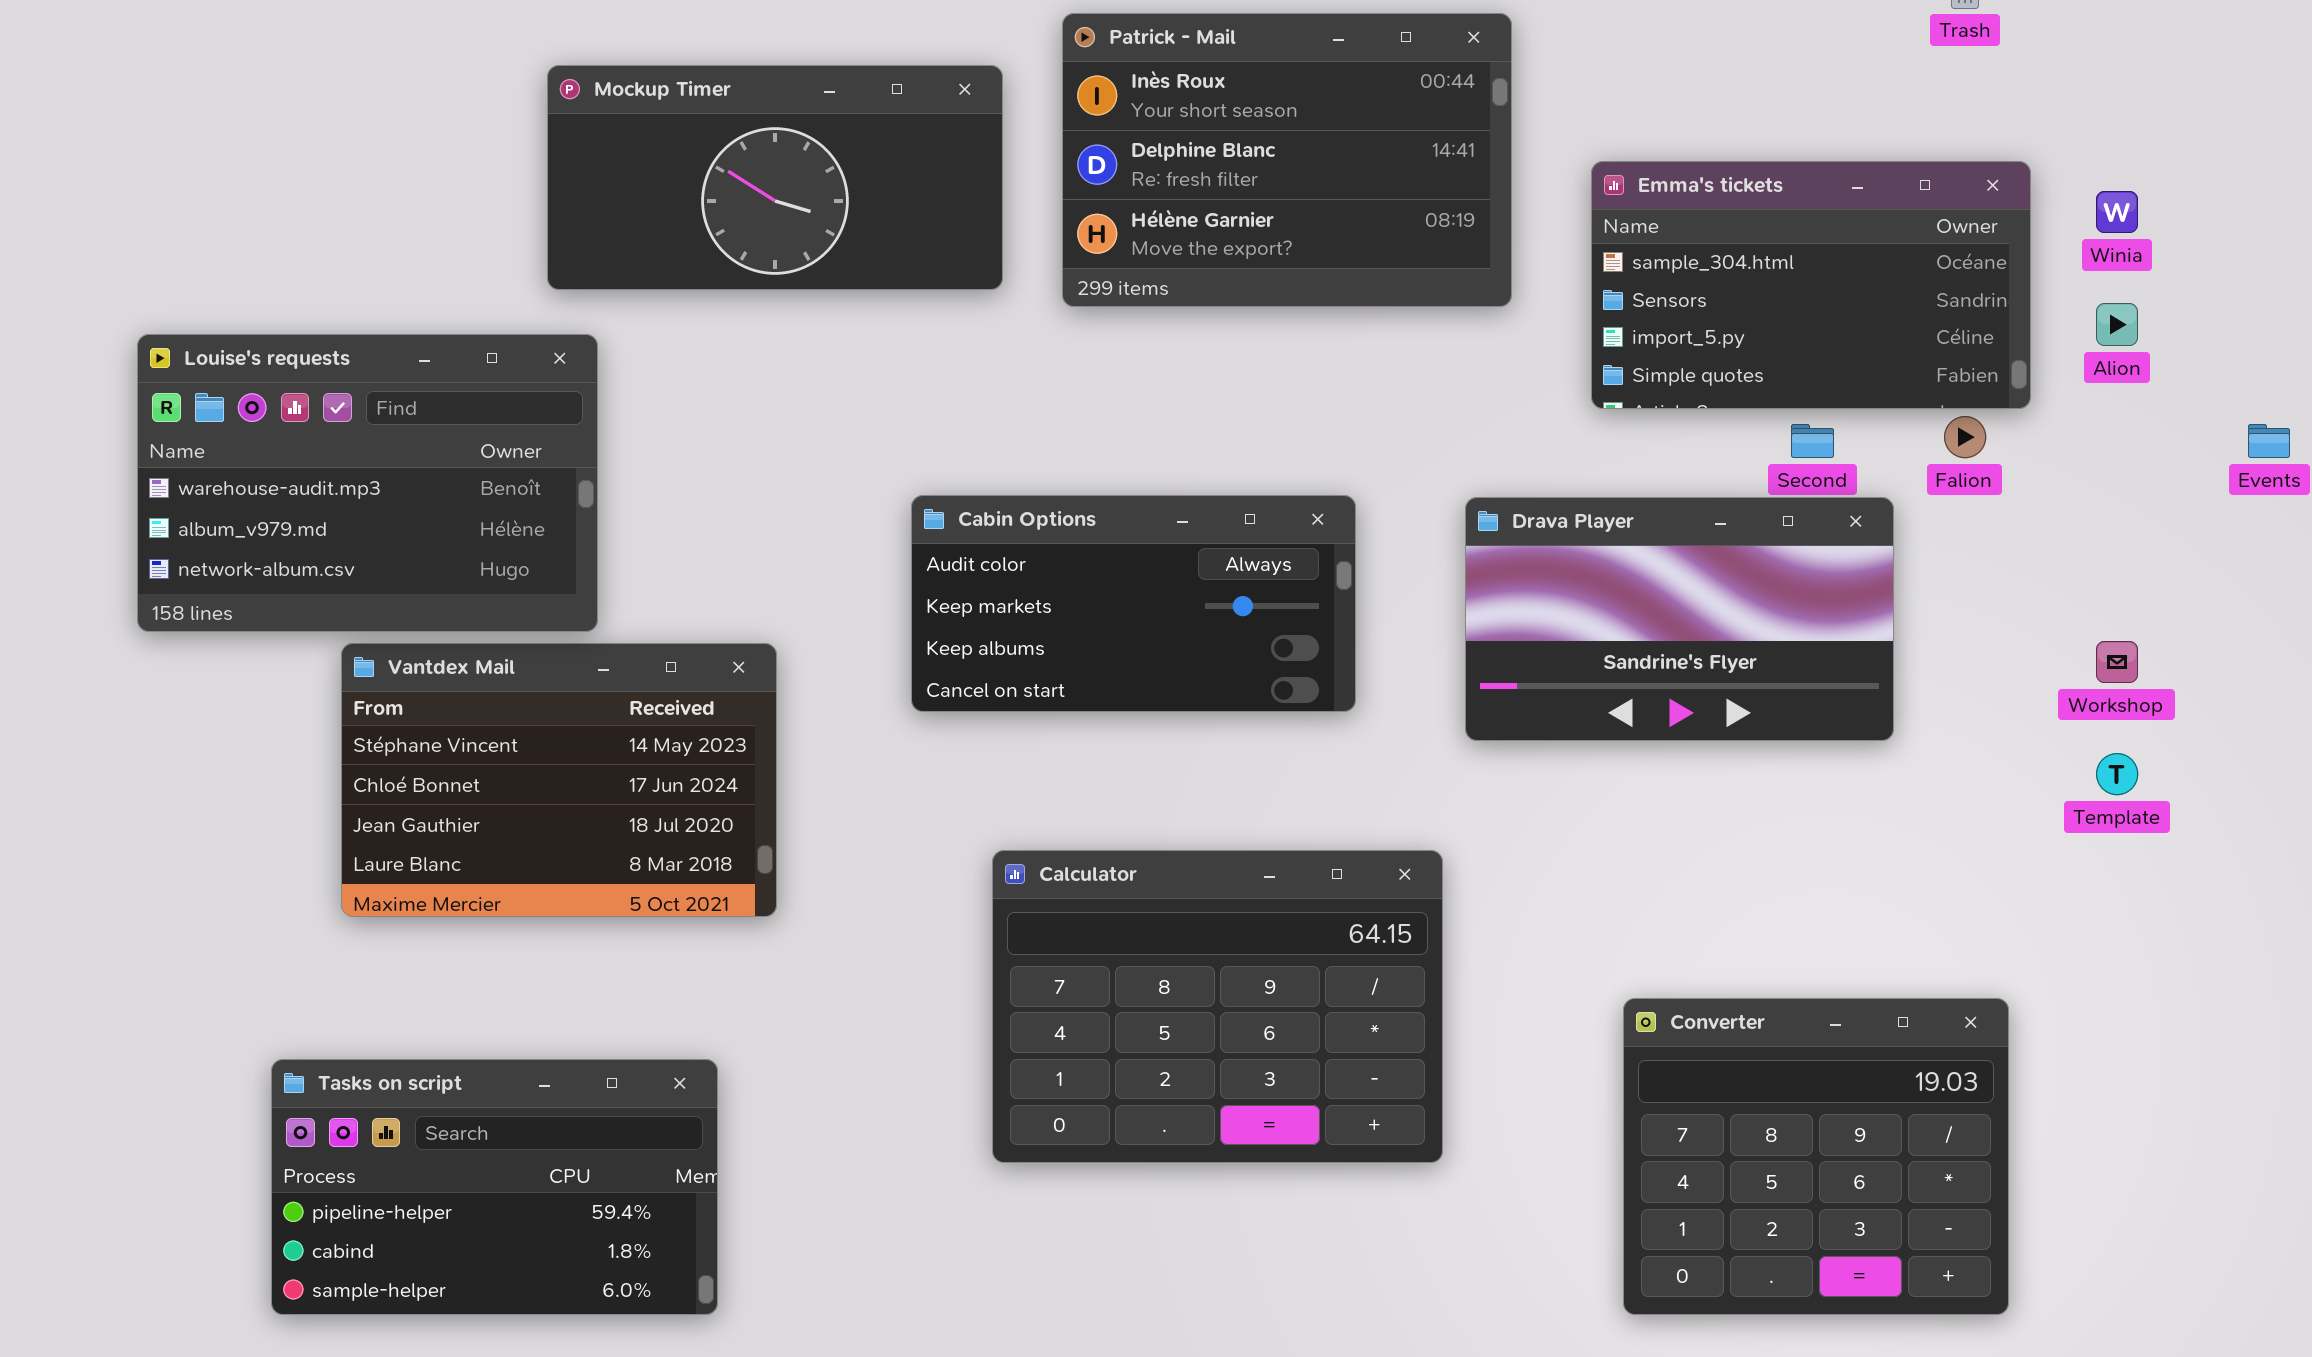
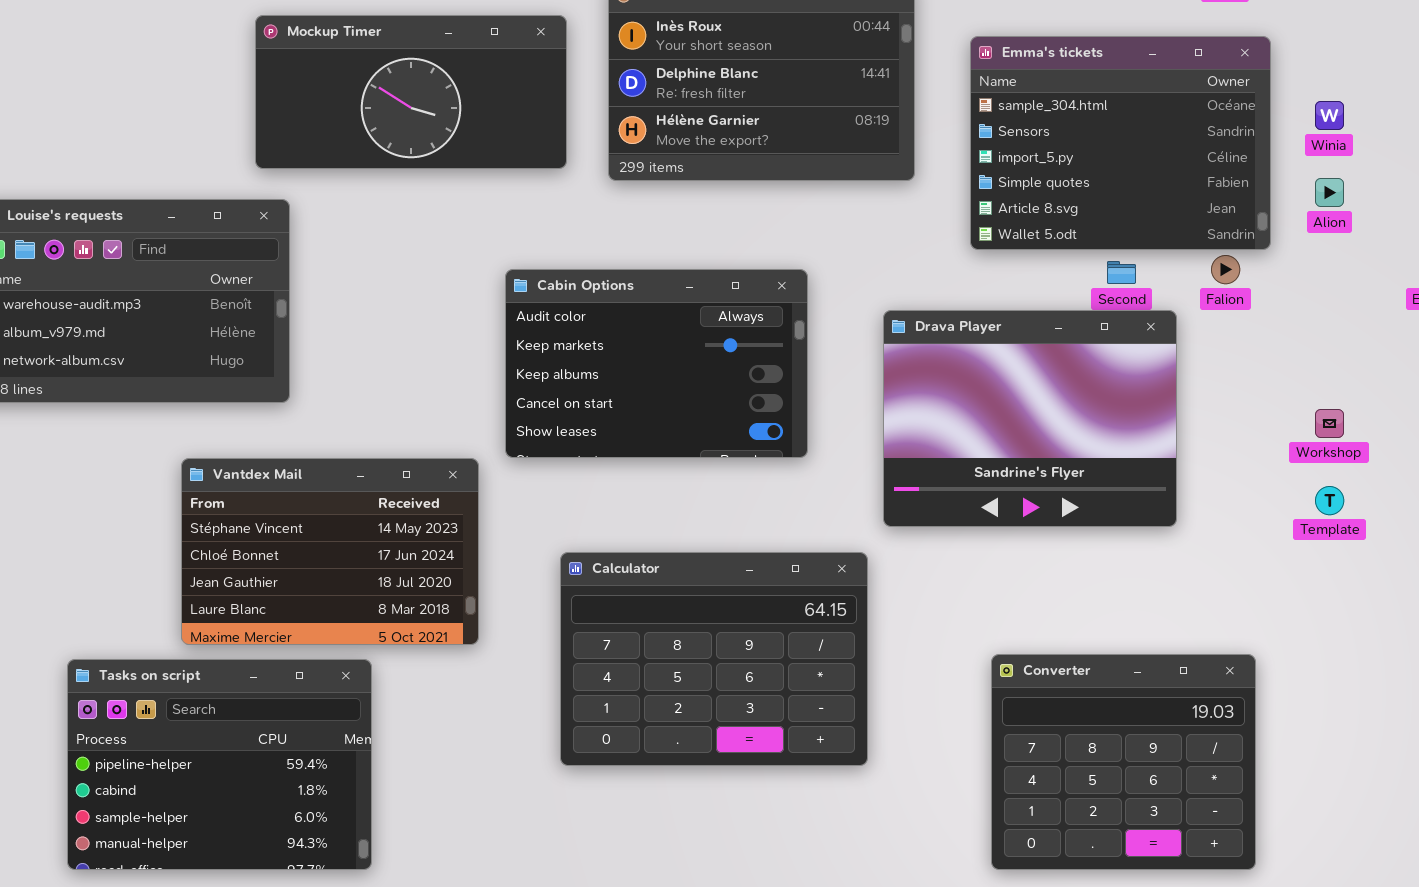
Emma's tickets: [1591,161,2031,409] -> [970,36,1271,250], resized
Cabin Options: [911,495,1356,712] -> [505,269,808,458], resized
Drava Player: [1465,497,1894,741] -> [883,310,1177,527], resized
Vantdex Mail: [341,643,777,917] -> [181,458,479,645], moved
Tasks on script: [271,1059,718,1315] -> [67,659,372,870], resized

